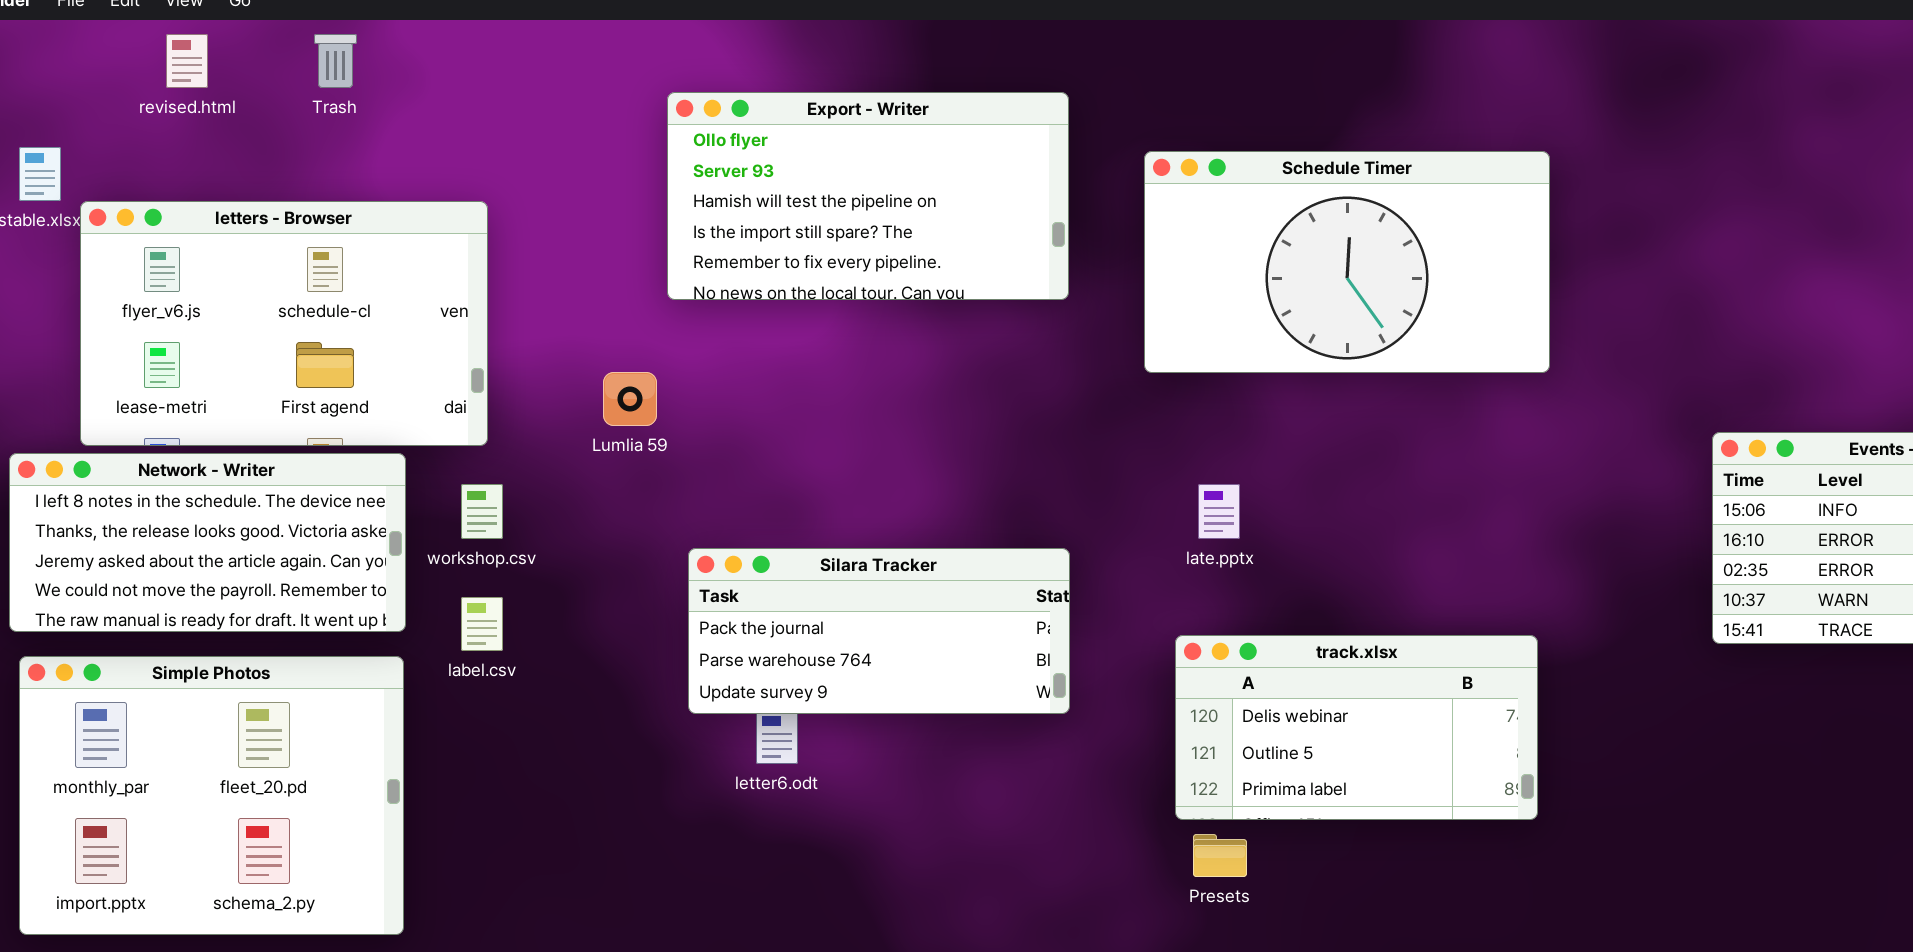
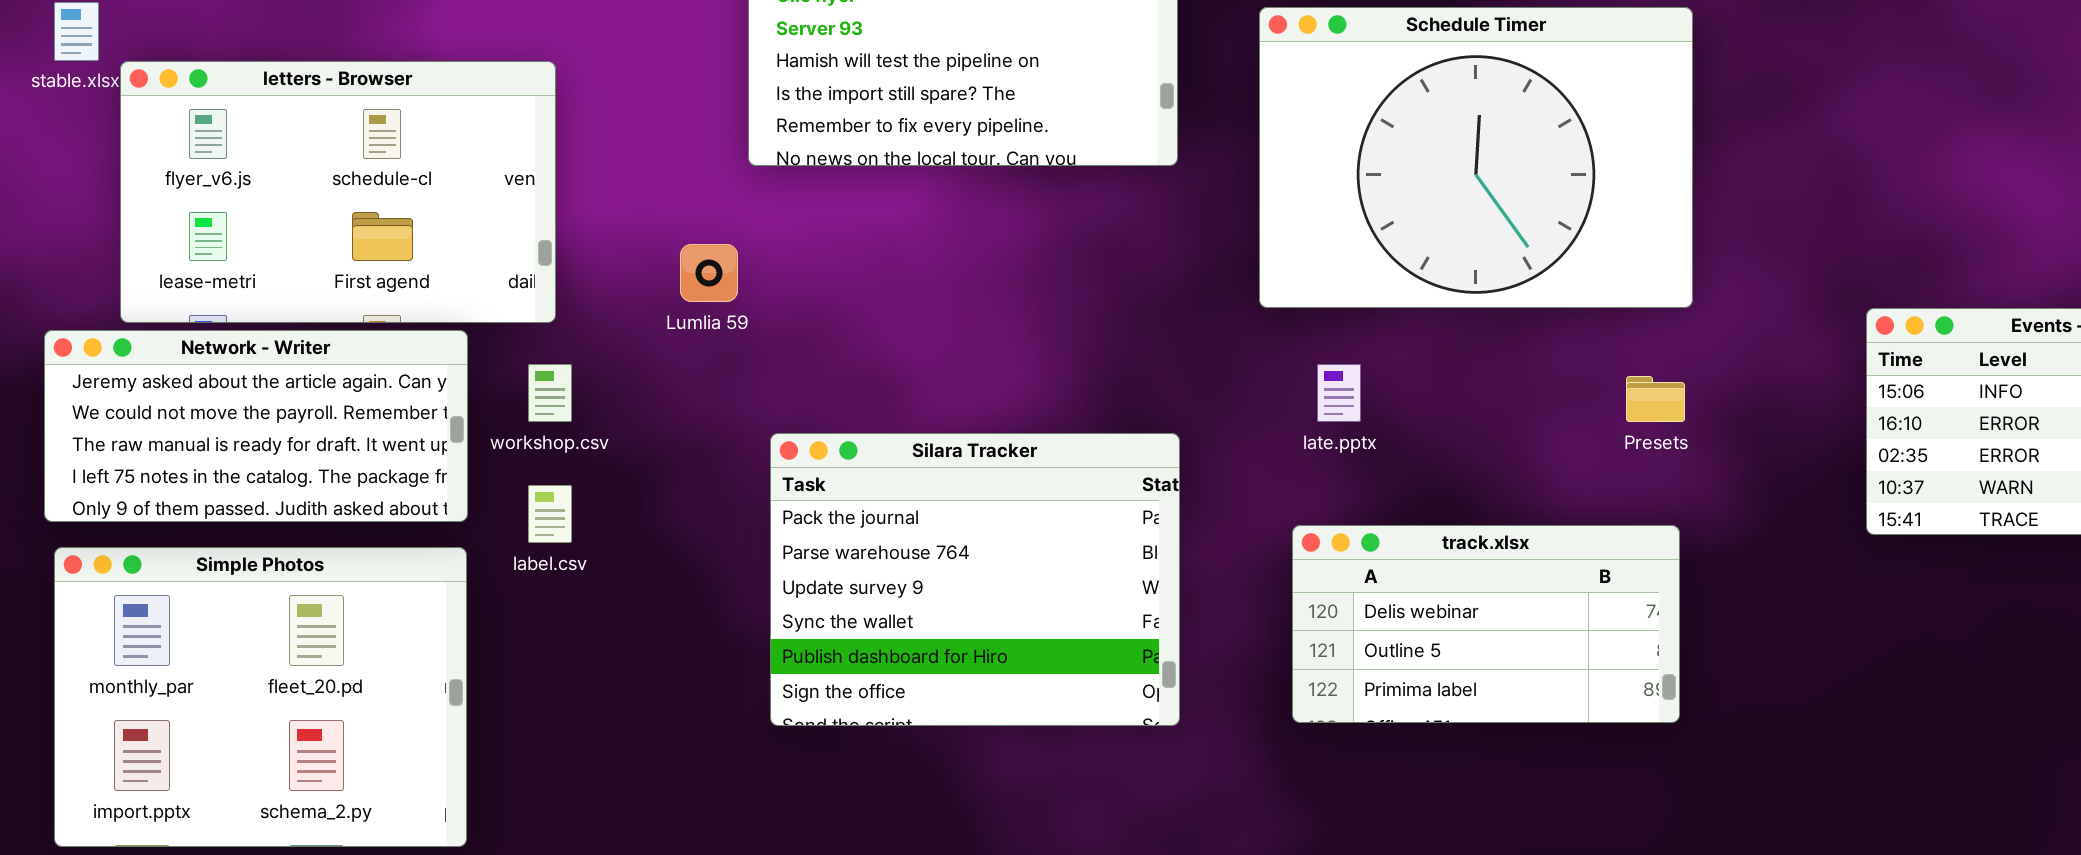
Schedule Timer: [1144,151,1550,373] -> [1259,7,1693,308], resized
Network - Writer: [9,453,406,632] -> [44,330,468,522], scrolled down 2 rows
Silara Tracker: [688,548,1070,714] -> [770,433,1180,726], resized
Presets: [1193,834,1247,877] -> [1626,376,1685,422], moved

